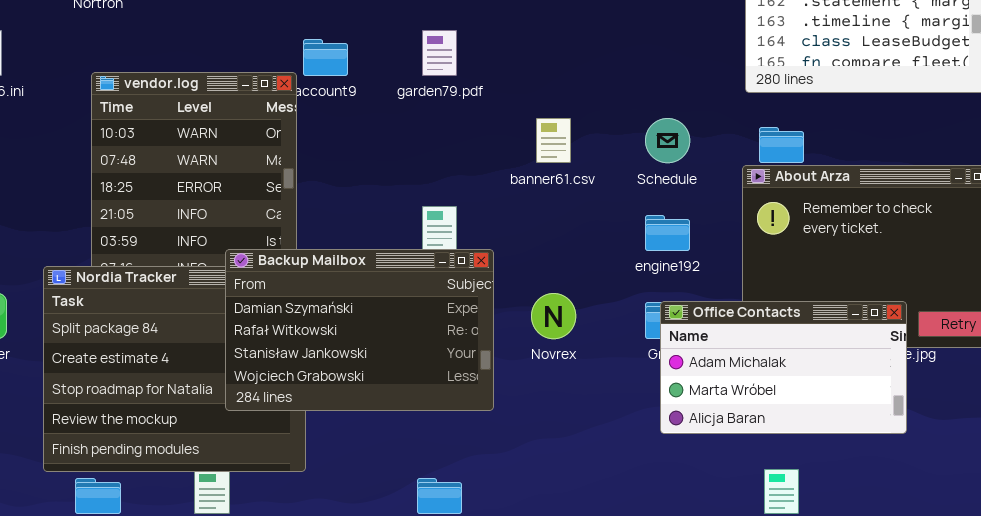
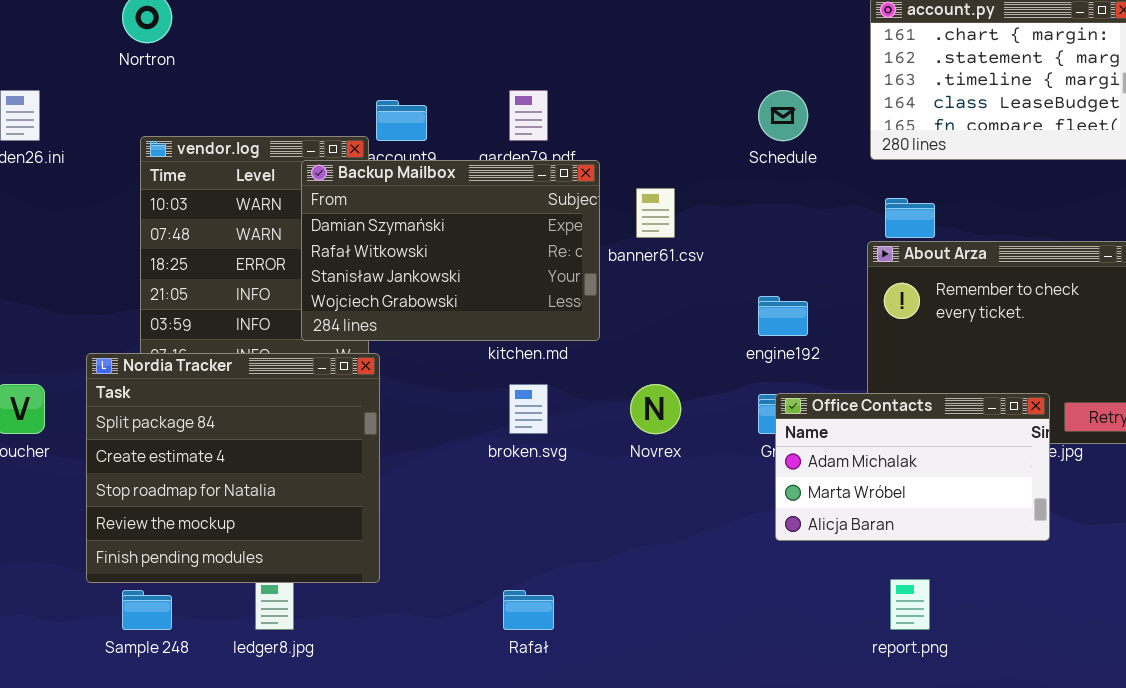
Schedule: [645,118,690,163] -> [758,90,808,141], moved
Backup Mailbox: [225,249,494,411] -> [301,160,600,341], moved

